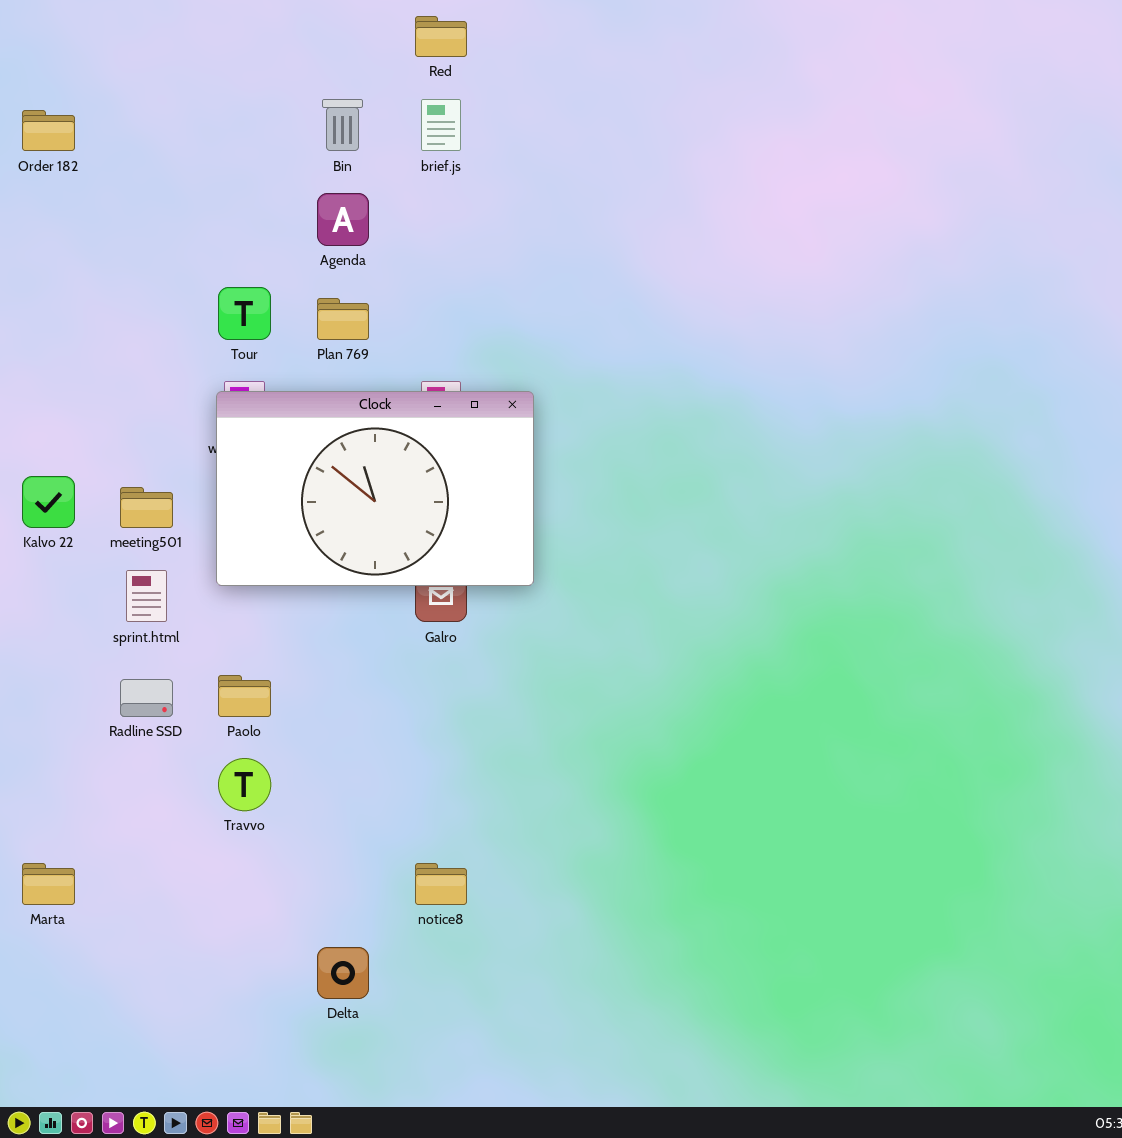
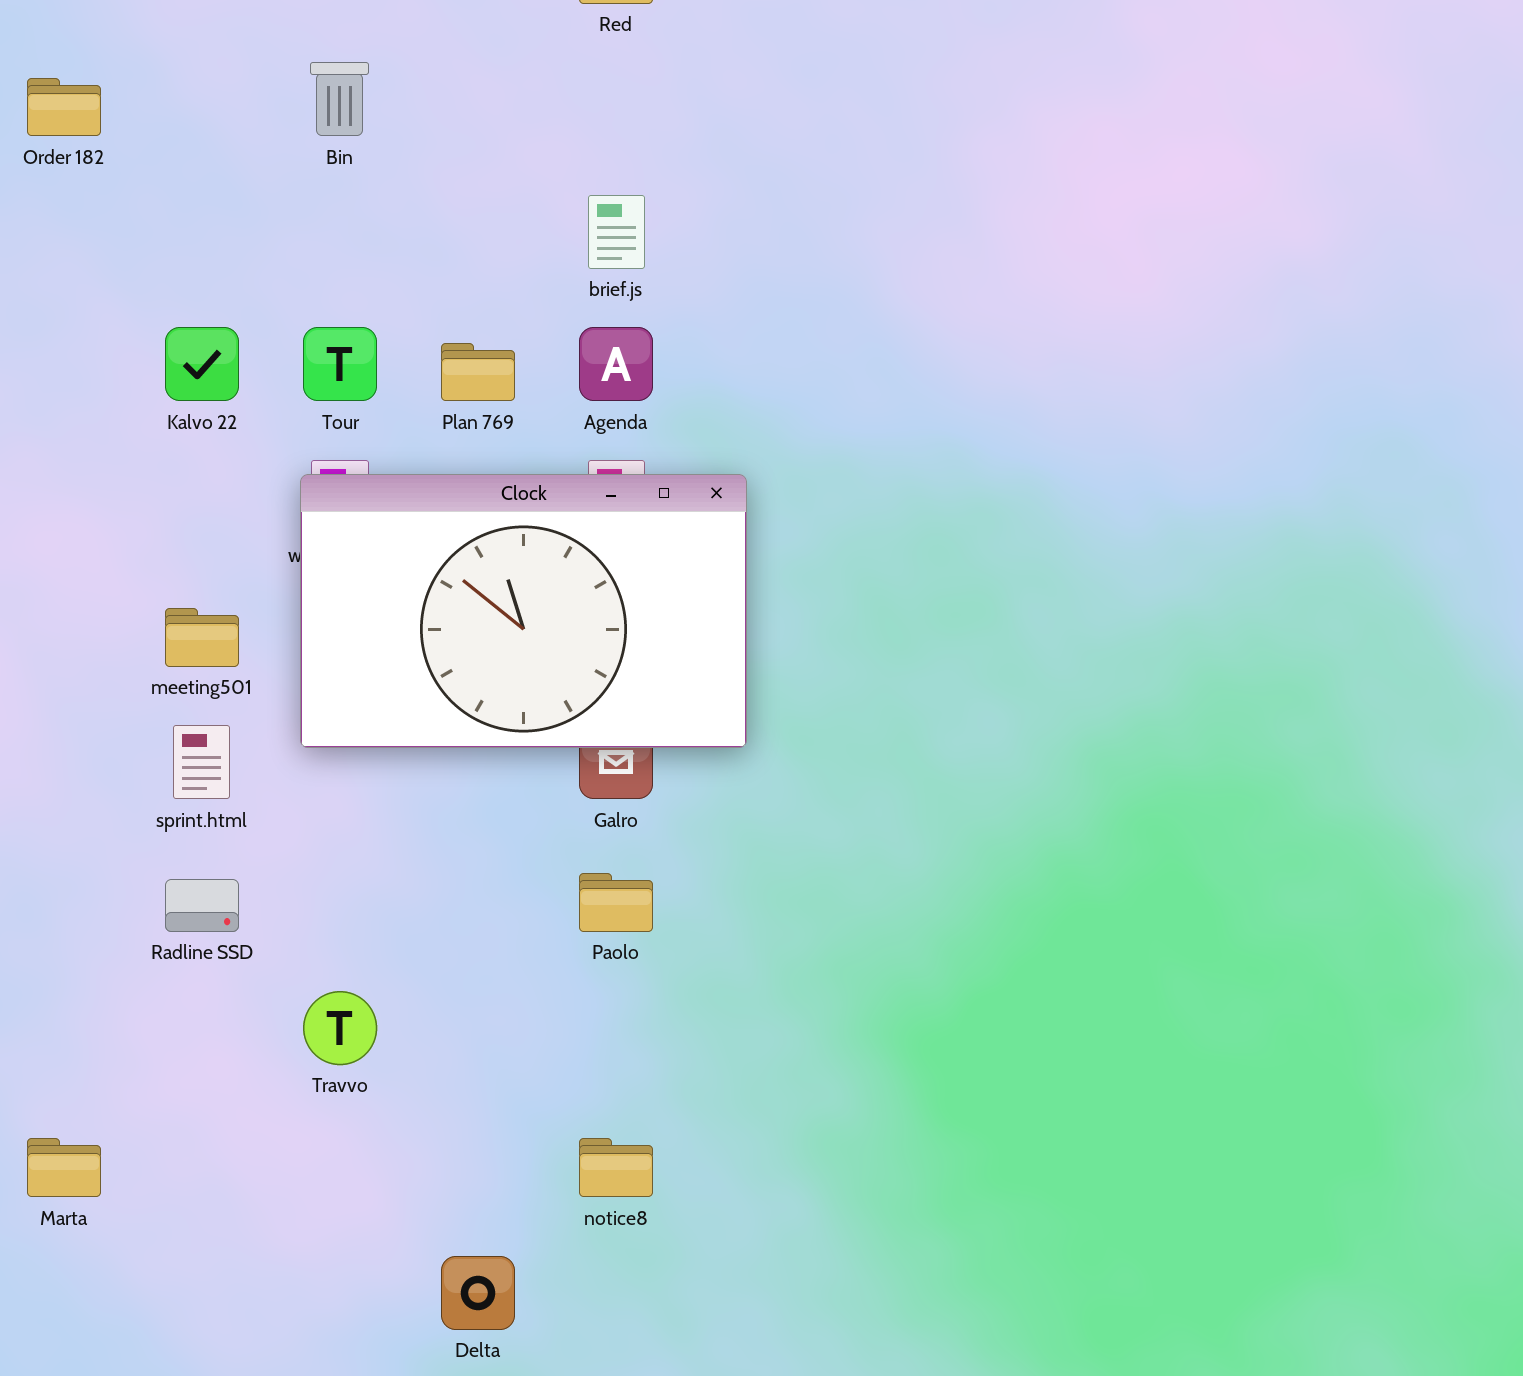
Bin: [322,99,363,151] -> [310,62,369,136], moved
brief.js: [421,99,461,151] -> [588,195,645,269], moved
Agenda: [317,193,369,246] -> [579,327,653,401], moved
Kalvo 22: [22,476,75,528] -> [165,327,239,401], moved
Paolo: [218,675,271,717] -> [579,873,653,932], moved

